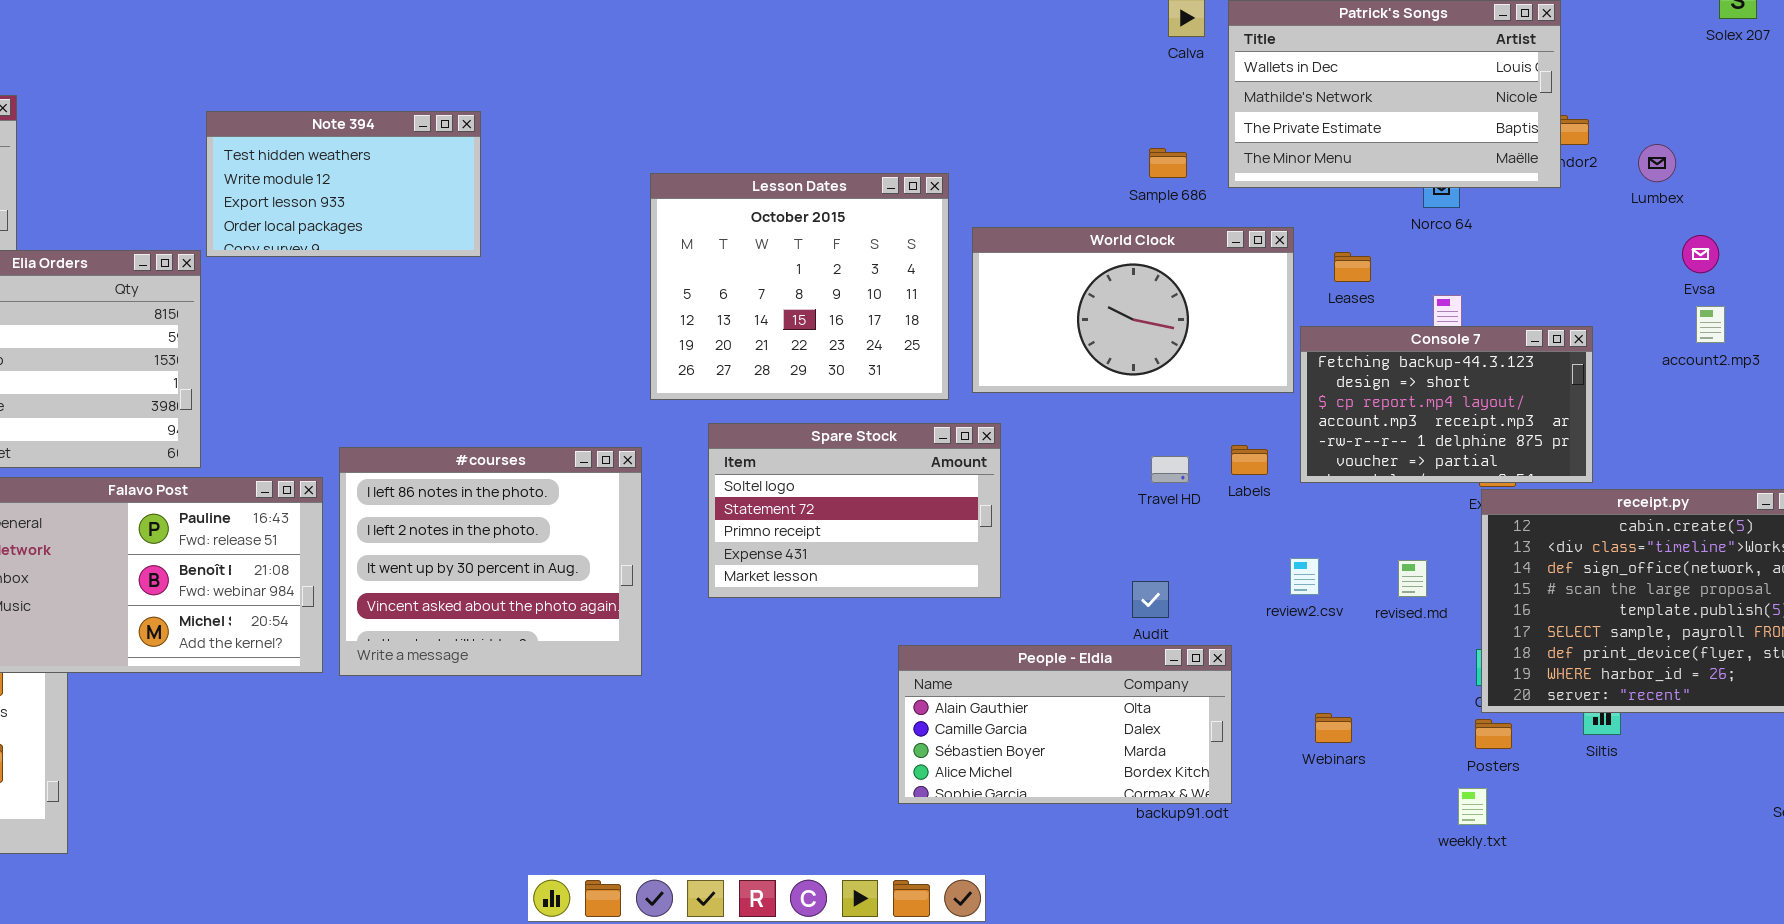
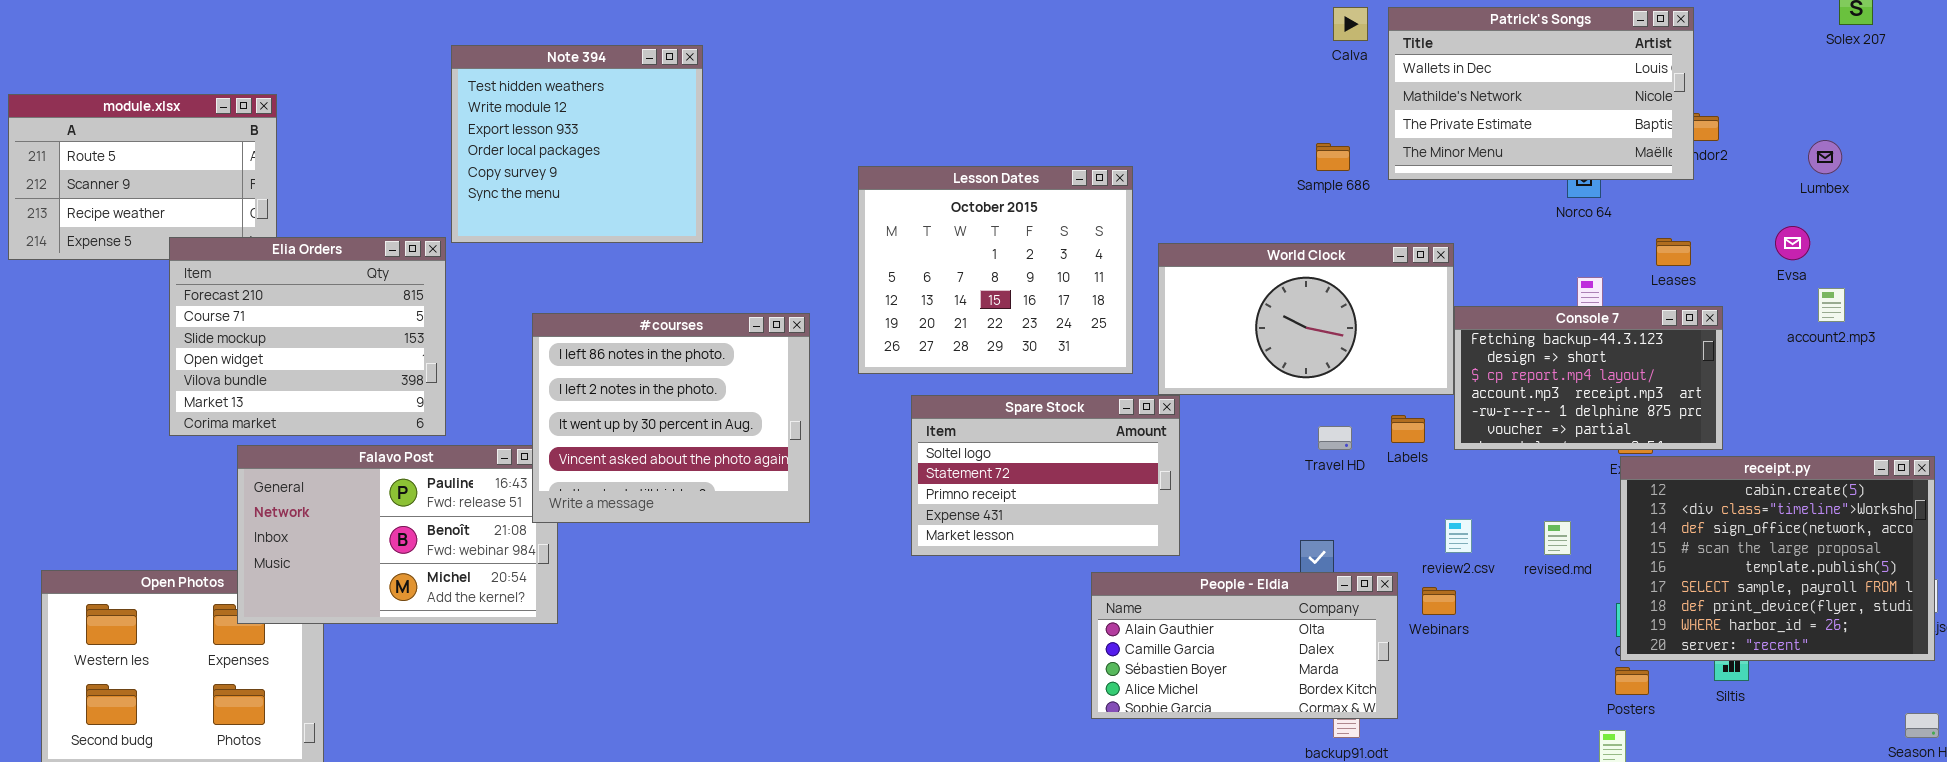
Note 394: [206,111,481,257] -> [451,45,703,243], resized
Lumbex: [1638,144,1676,182] -> [1808,140,1842,174], moved
World Clock: [972,227,1294,393] -> [1158,243,1454,395], moved
Evsa: [1682,235,1719,273] -> [1775,226,1810,260], moved
Leases: [1334,252,1371,282] -> [1656,238,1691,266], moved
#courses: [339,447,642,676] -> [532,313,810,523], moved
People - Eldia: [898,645,1232,804] -> [1091,572,1398,719], moved
Webinars: [1315,713,1352,743] -> [1422,587,1456,615], moved

